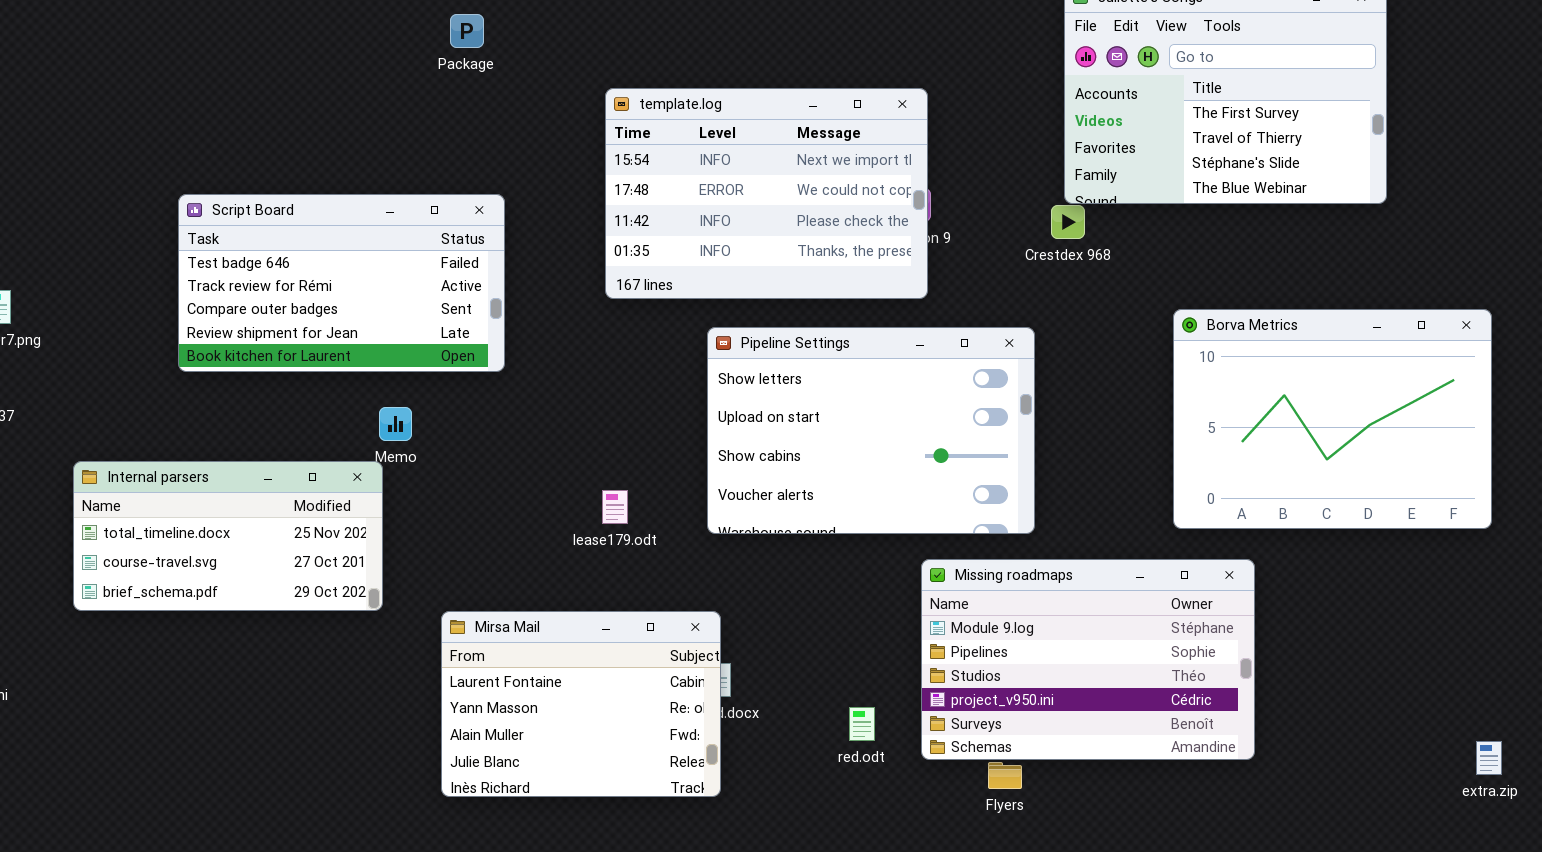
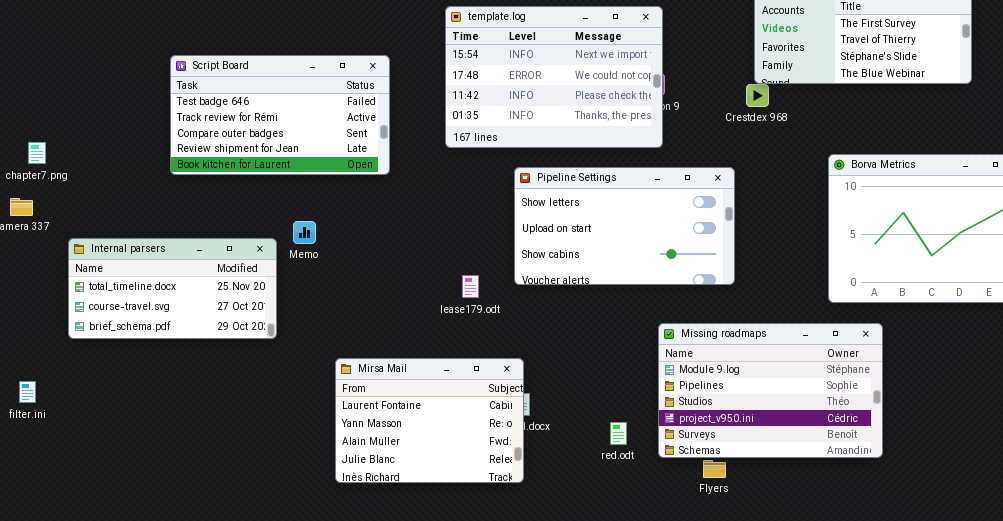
Script Board: [178,194,505,372] -> [170,55,390,175], moved
Pipeline Settings: [707,327,1035,534] -> [514,167,735,285], resized
Internal parsers: [73,461,383,611] -> [68,238,277,339], moved
lease179.odt: [602,490,628,524] -> [462,275,479,298], moved

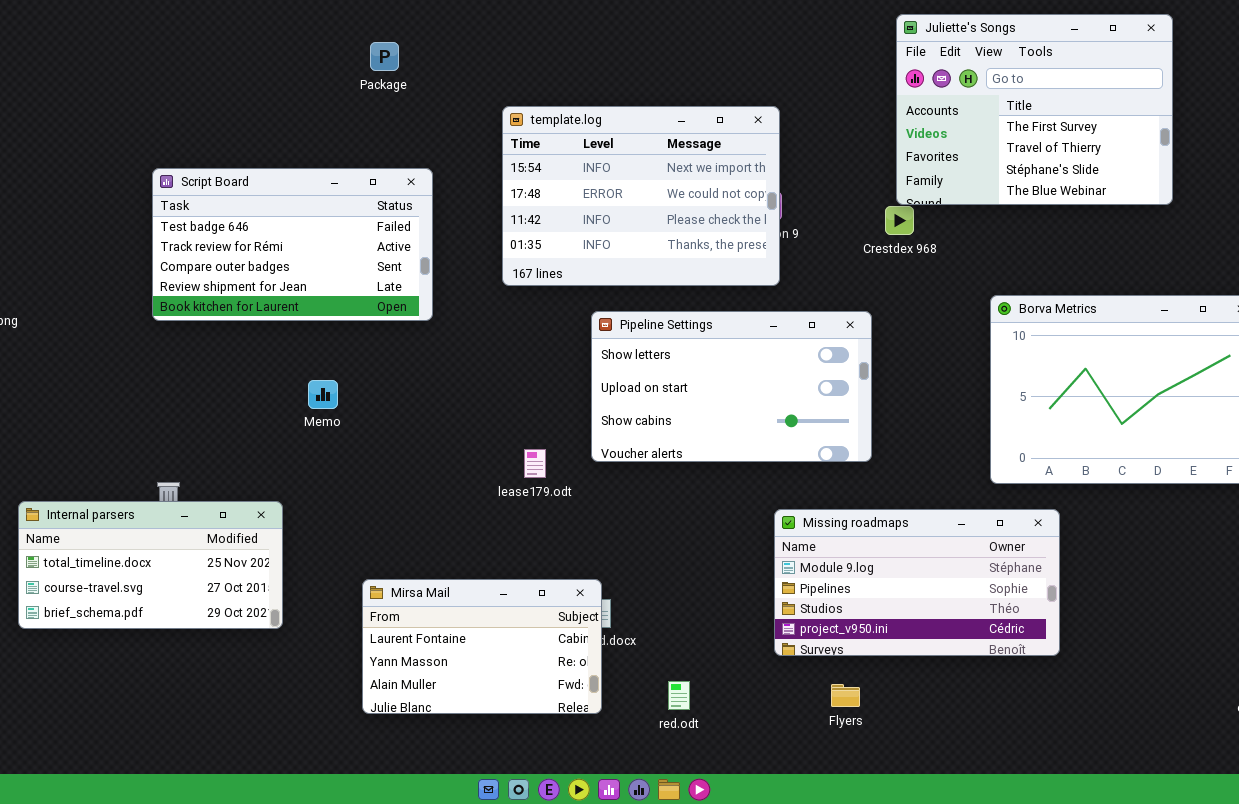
Internal parsers: [68,238,277,339] -> [18,501,283,629], moved
Missing roadmaps: [658,323,883,458] -> [774,509,1060,656], resized
Mirsa Mail: [335,358,524,483] -> [362,579,602,714], resized
red.odt: [610,422,627,445] -> [668,681,690,710], moved

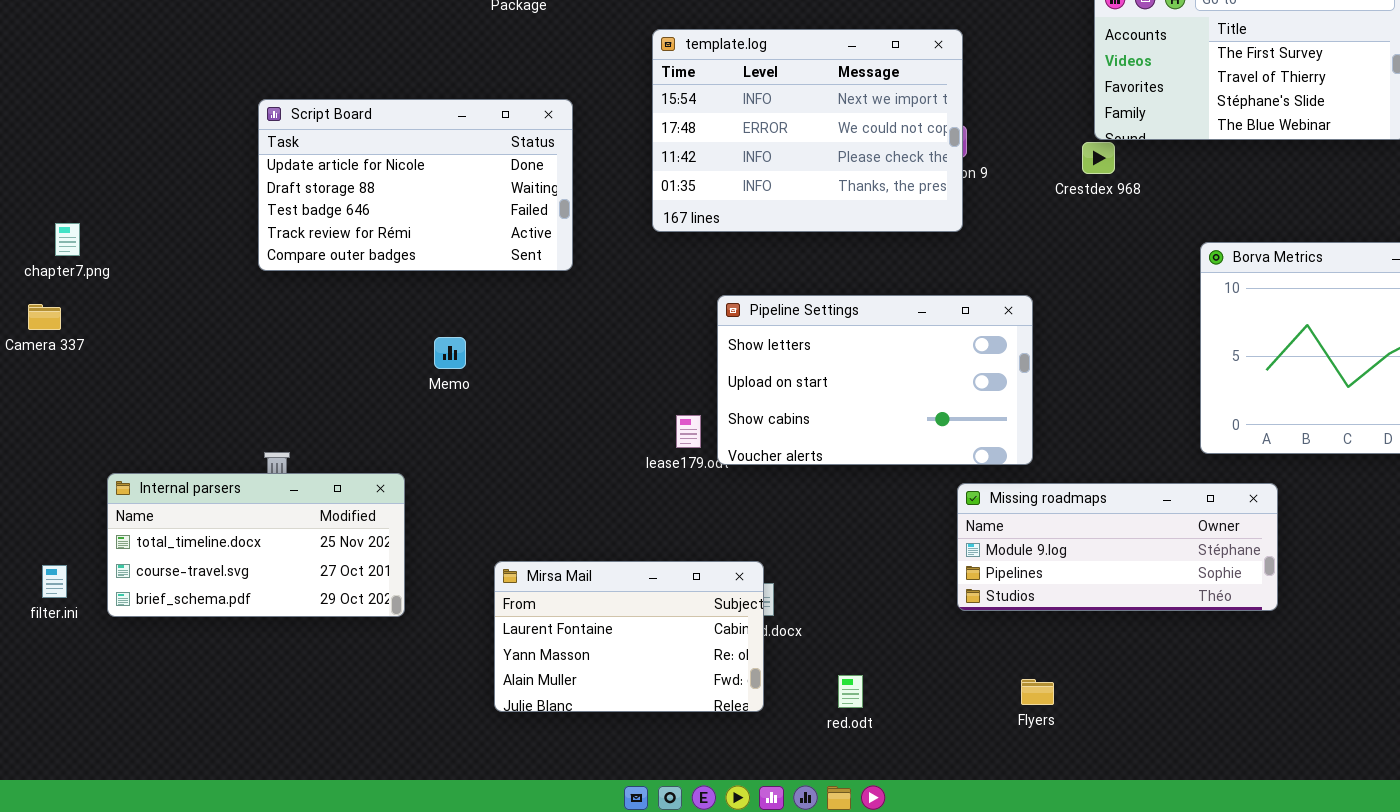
Script Board: [152,168,433,321] -> [258,99,573,271], scrolled up 2 rows
Pipeline Settings: [591,311,872,462] -> [717,295,1033,465], moved
Missing roadmaps: [774,509,1060,656] -> [957,483,1278,611], resized

